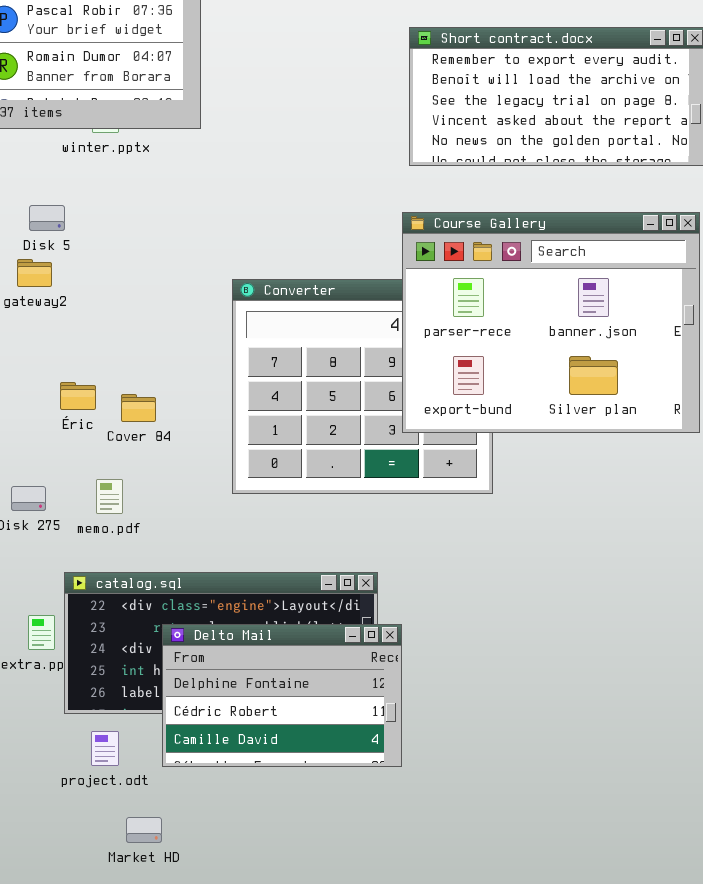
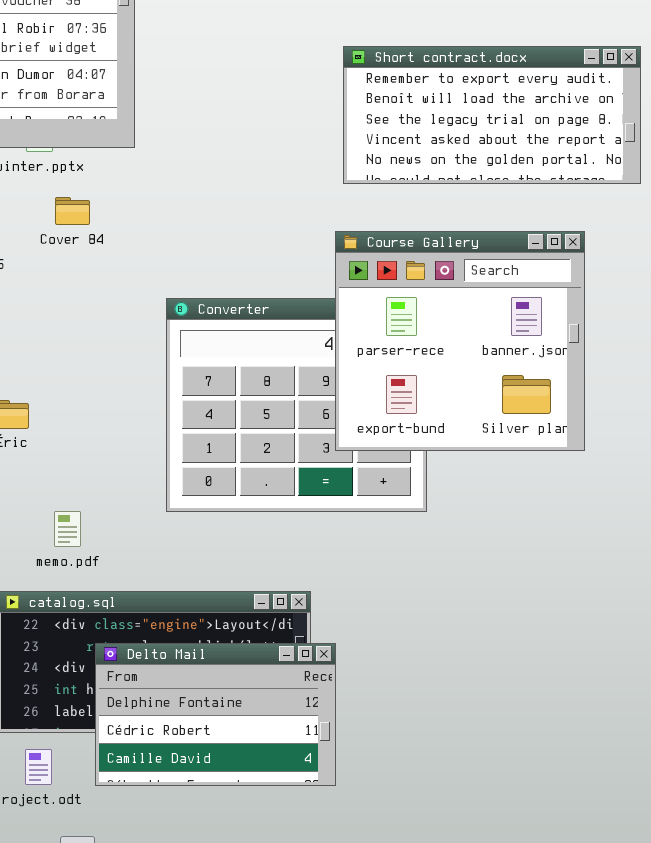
Course Gallery: [402,212,700,433] -> [335,231,585,451], resized
Cover 84: [121,394,156,422] -> [55,197,90,225], moved
memo.pdf: [96,479,123,514] -> [54,511,81,547], moved

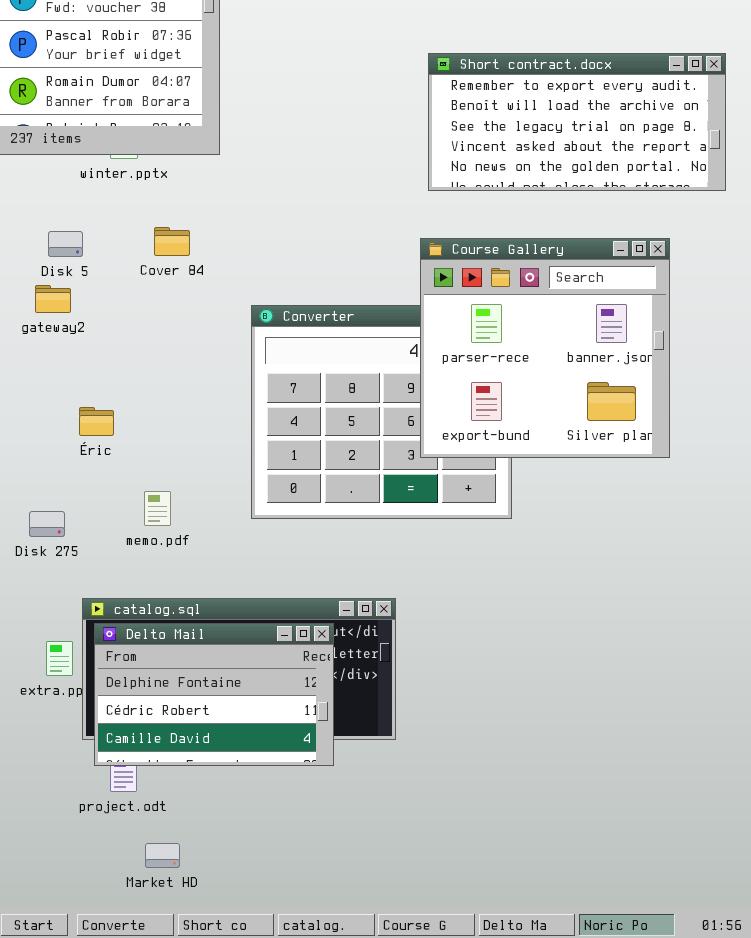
Cover 84: [55,197,90,225] -> [154,227,190,256], moved
memo.pdf: [54,511,81,547] -> [144,491,171,526], moved
Delto Mail: [95,643,336,786] -> [94,623,334,766], moved

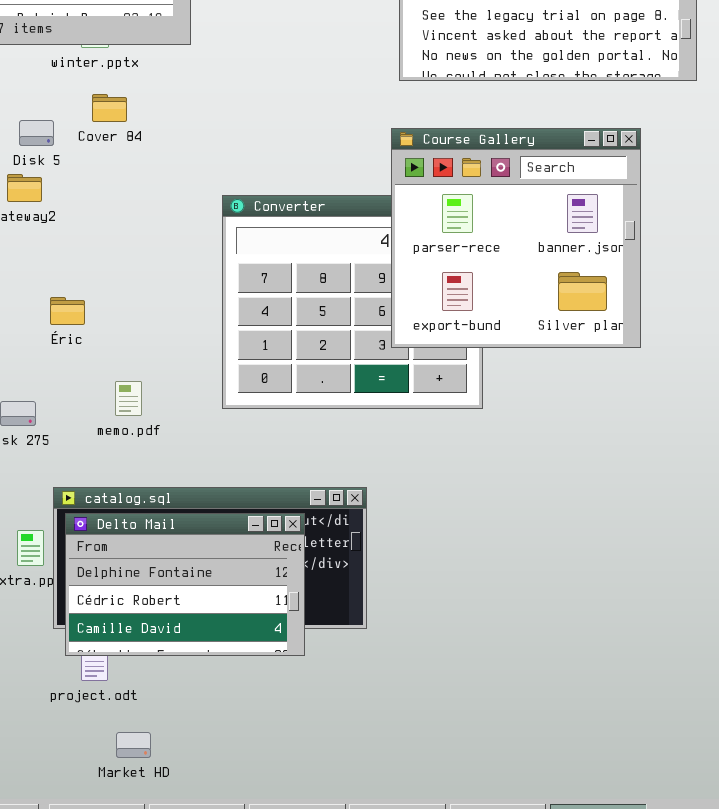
Cover 84: [154,227,190,256] -> [92,94,127,122], moved

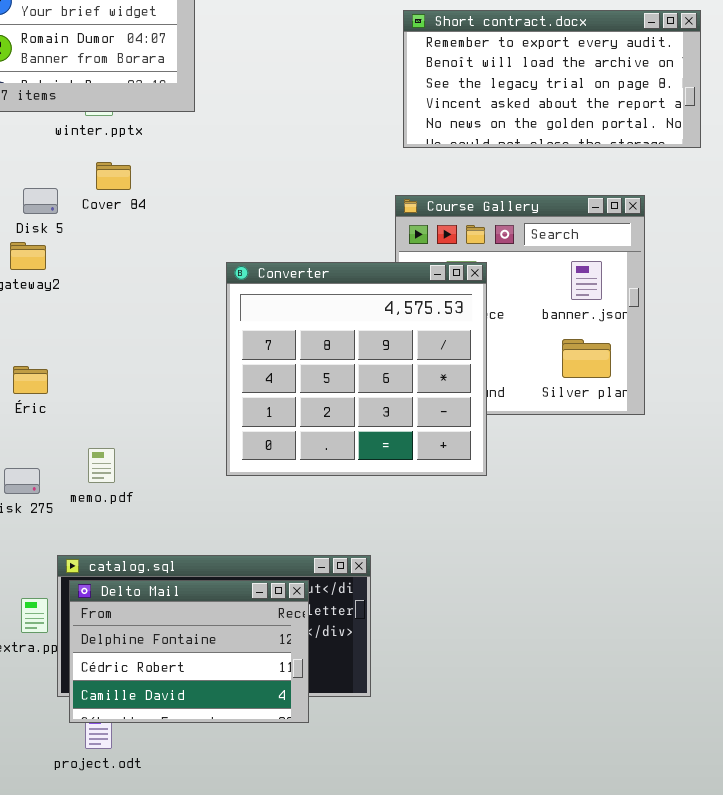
Converter: [222,195,483,409] -> [226,262,487,476], raised
Éric: [50,297,85,325] -> [13,366,48,394], moved
memo.pdf: [115,381,142,416] -> [88,448,115,483], moved

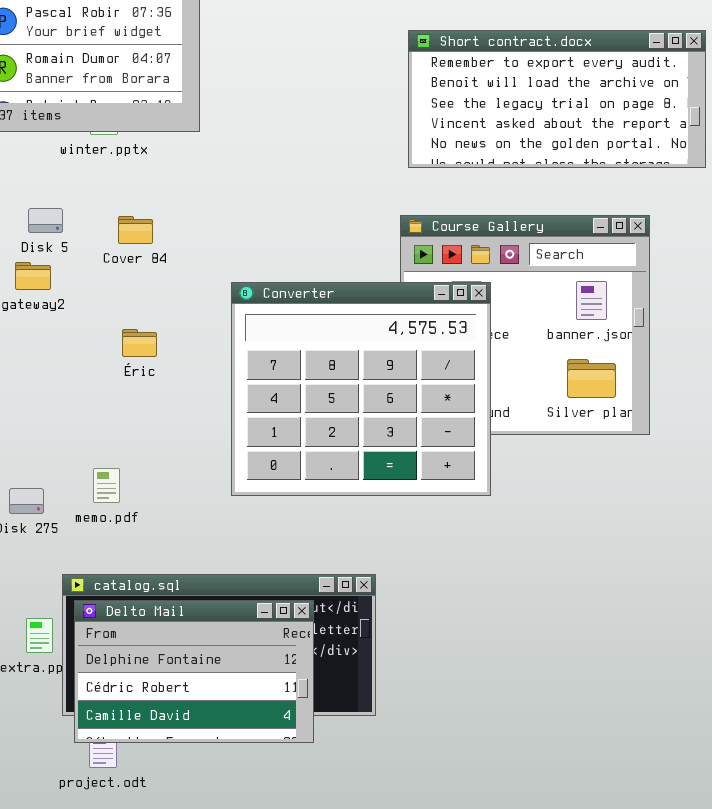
Cover 84: [96,162,131,190] -> [118,216,153,244], moved
Éric: [13,366,48,394] -> [122,329,157,357], moved

